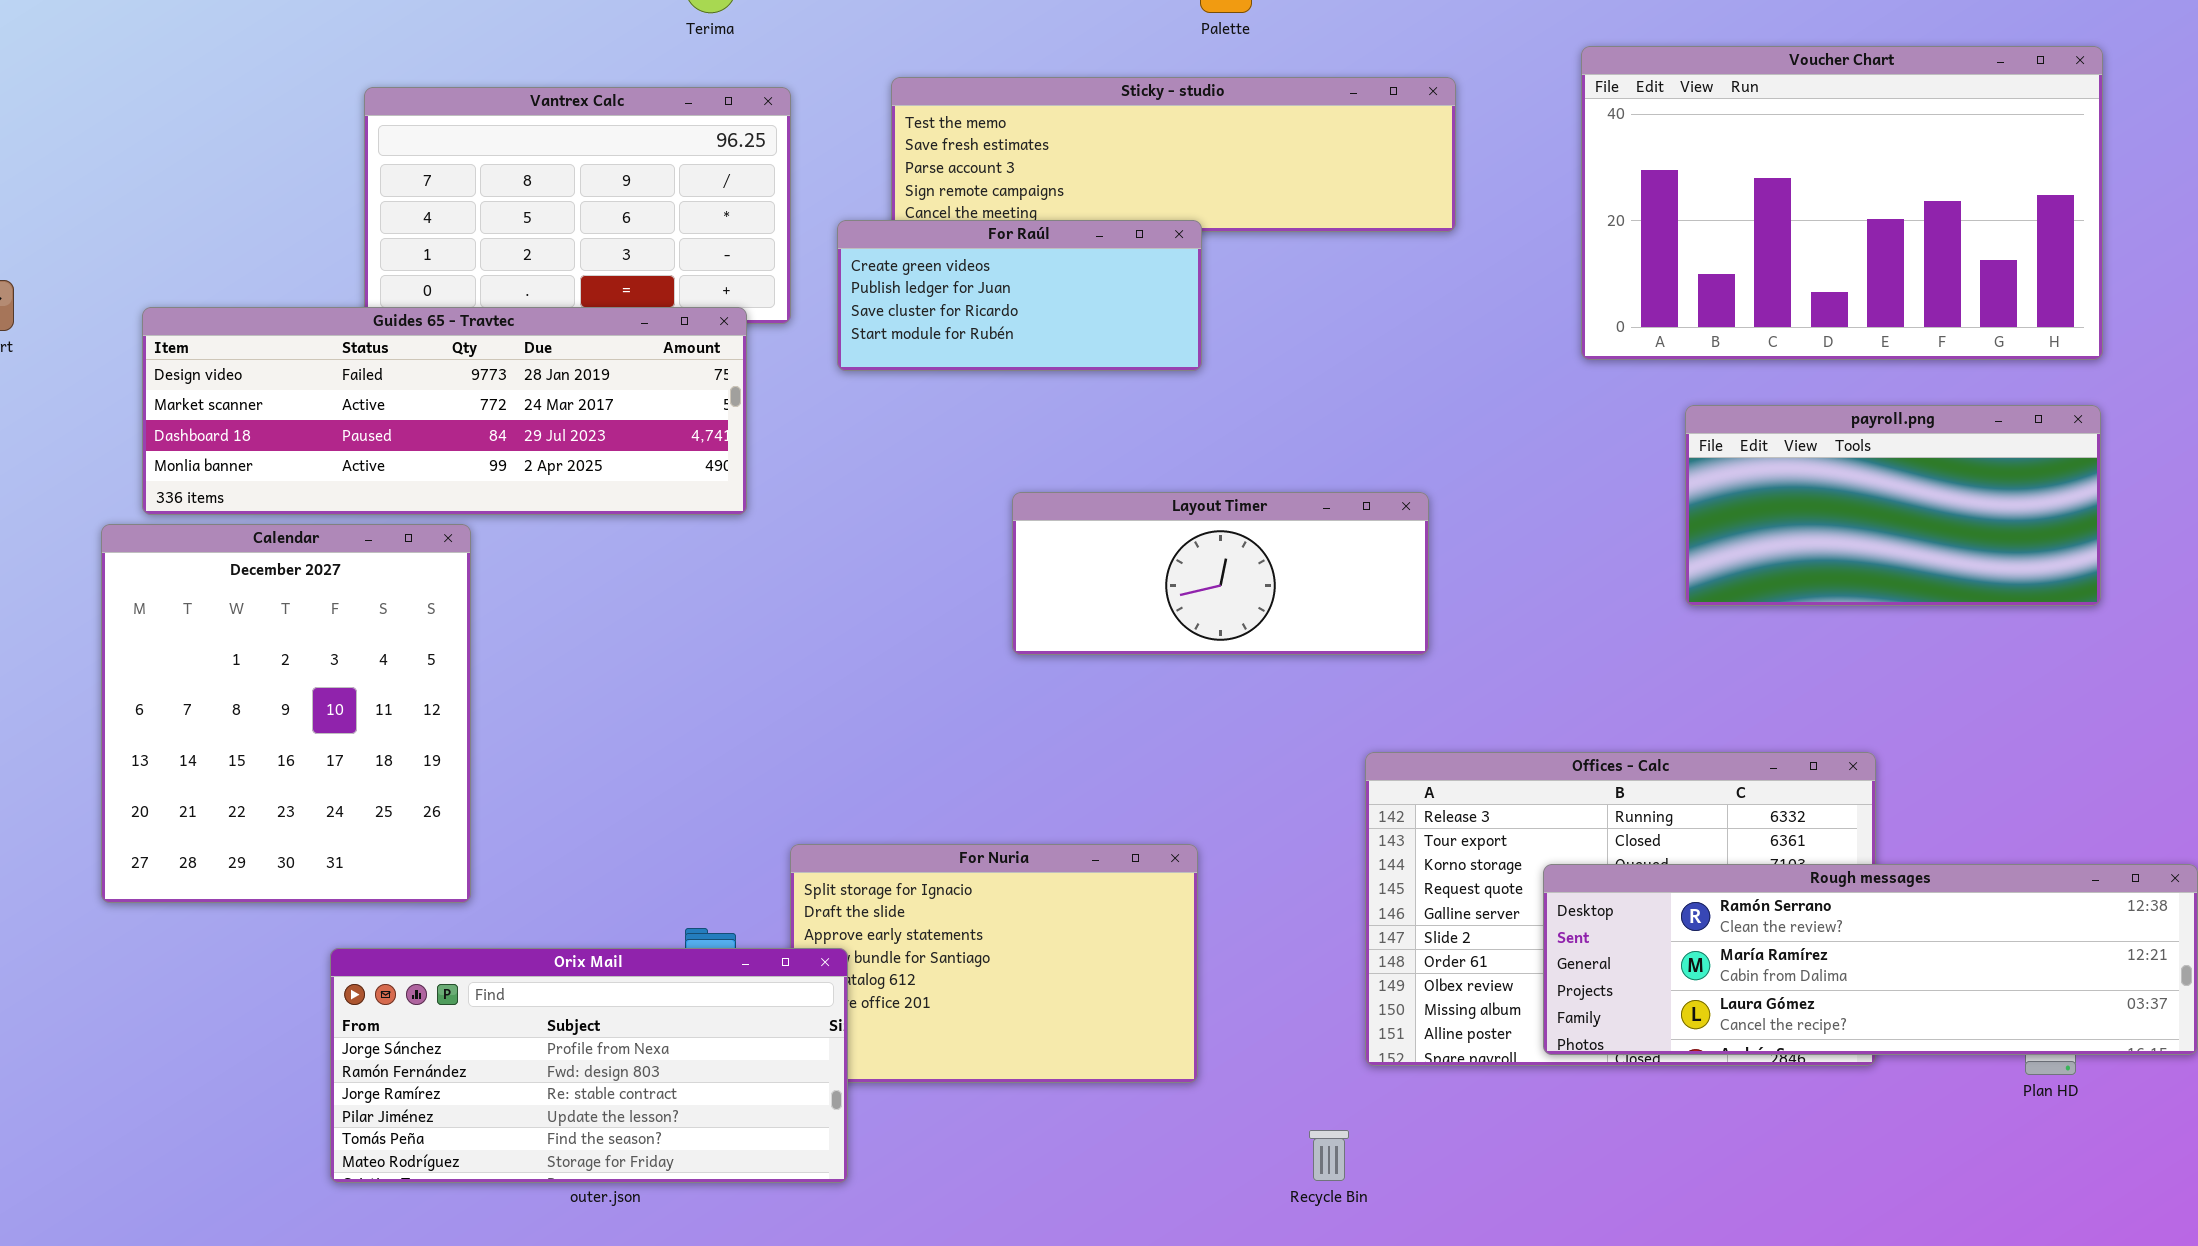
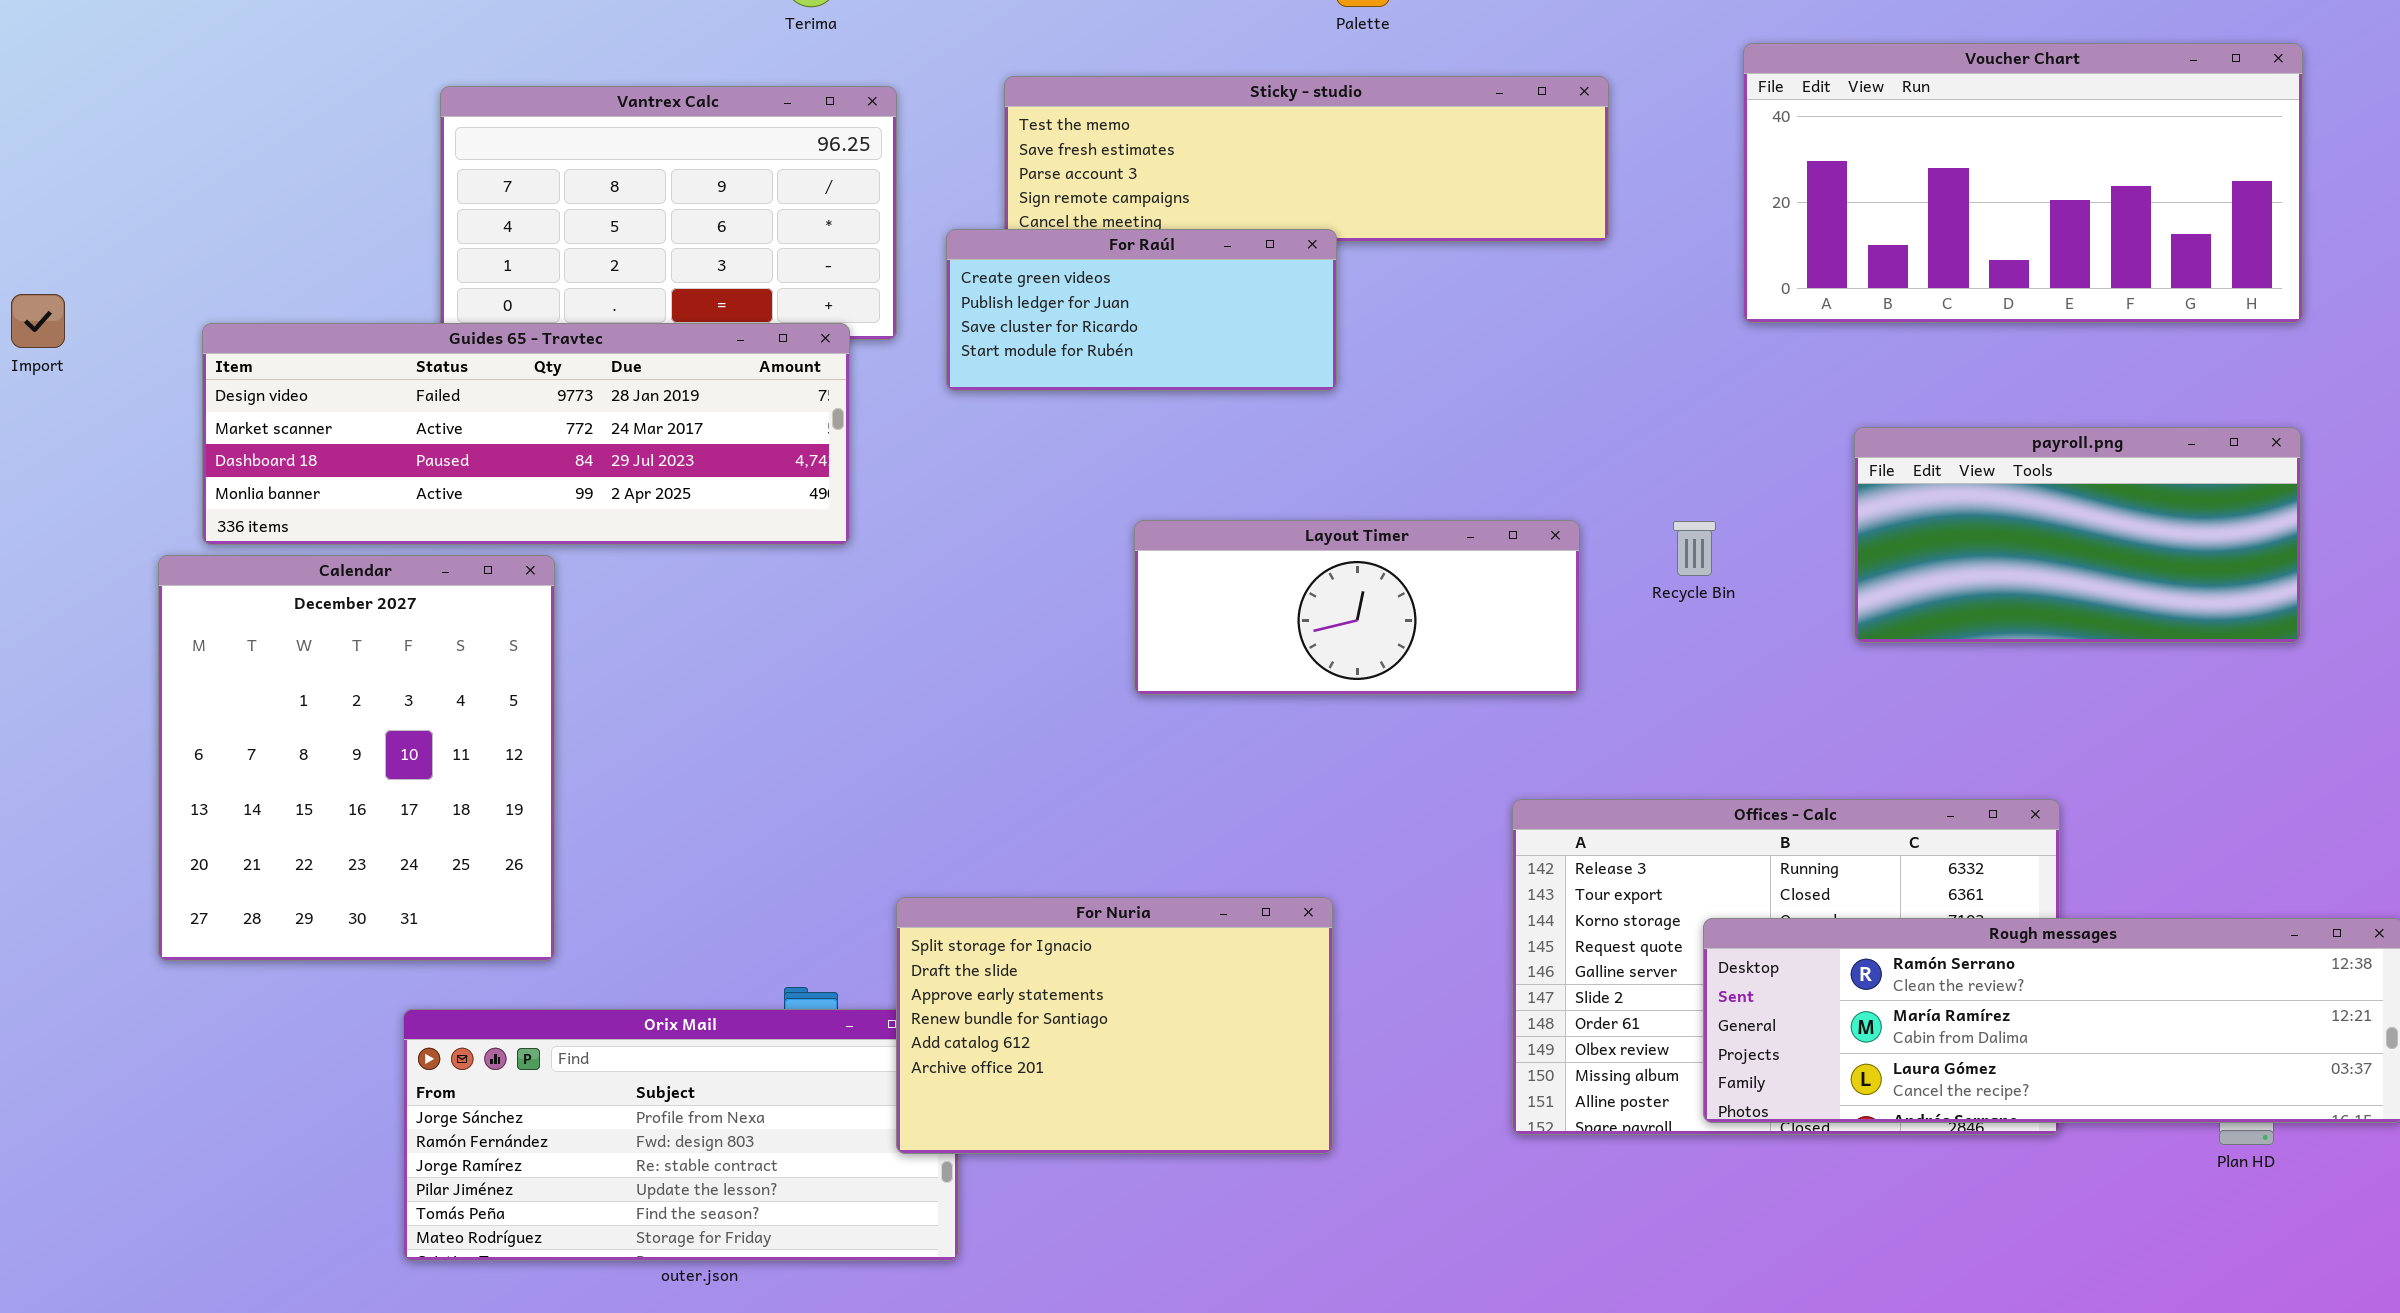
Voucher Chart: [1581,46,2103,360] -> [1743,43,2303,323], resized
For Nuria: [790,844,1198,1083] -> [896,897,1333,1154], raised
Recycle Bin: [1309,1130,1349,1181] -> [1673,521,1716,576], moved

